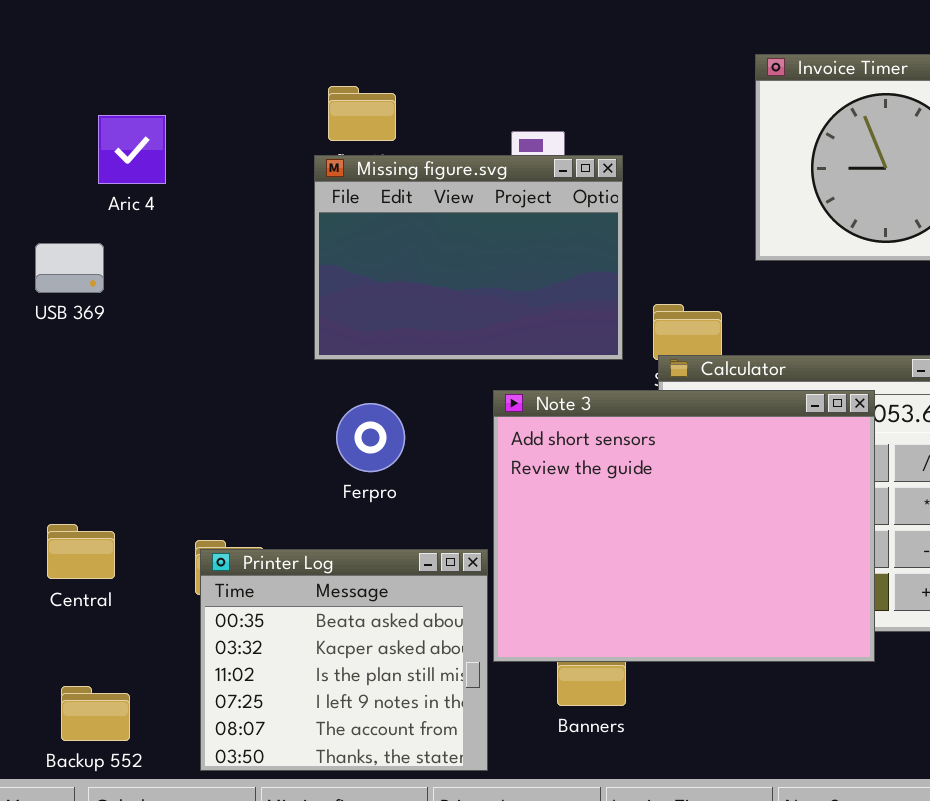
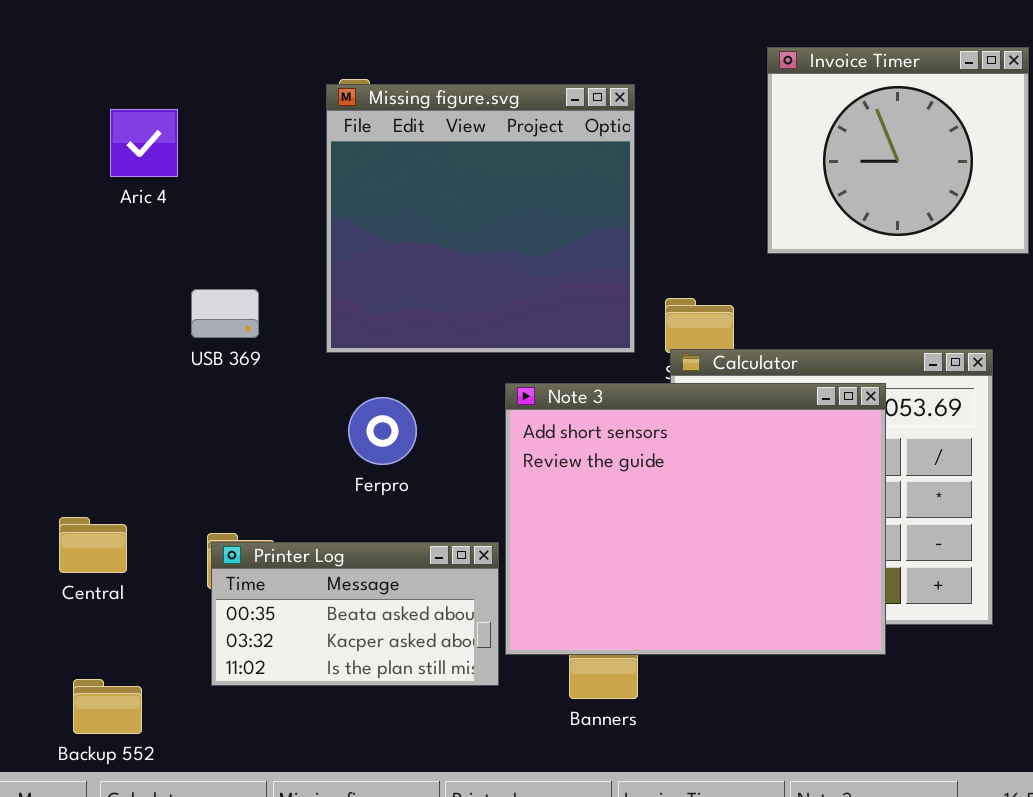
Missing figure.svg: [314,155,623,360] -> [326,84,635,353], resized
USB 369: [35,243,104,293] -> [191,289,259,338], moved
Printer Log: [200,549,488,771] -> [211,542,499,686], resized

